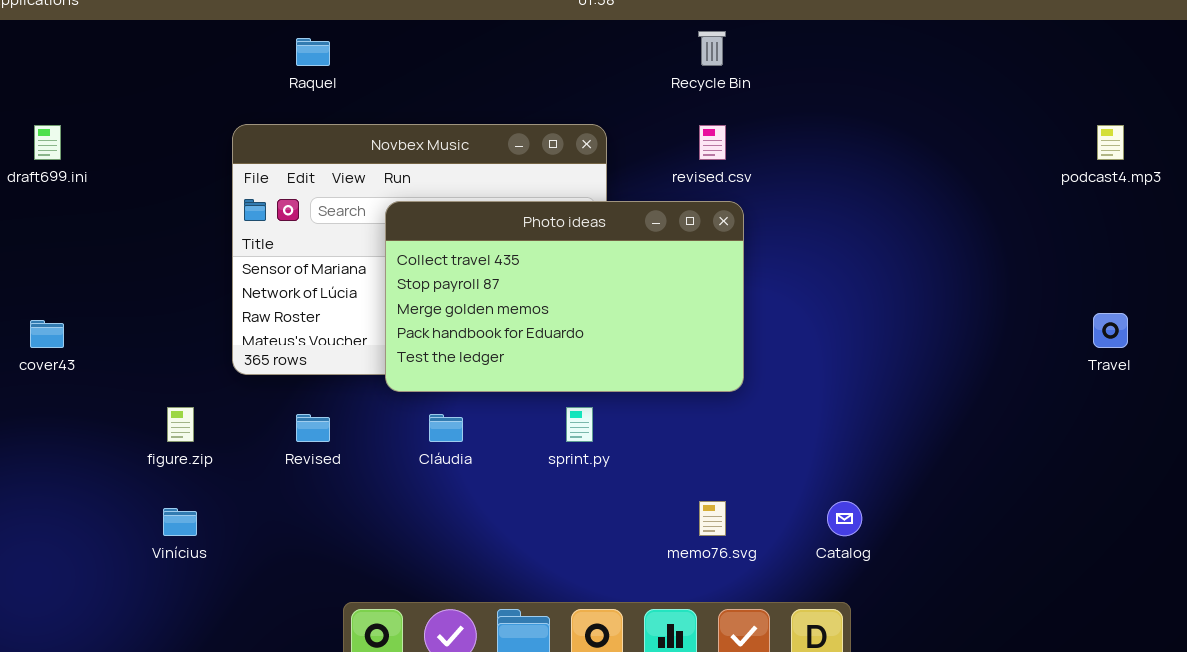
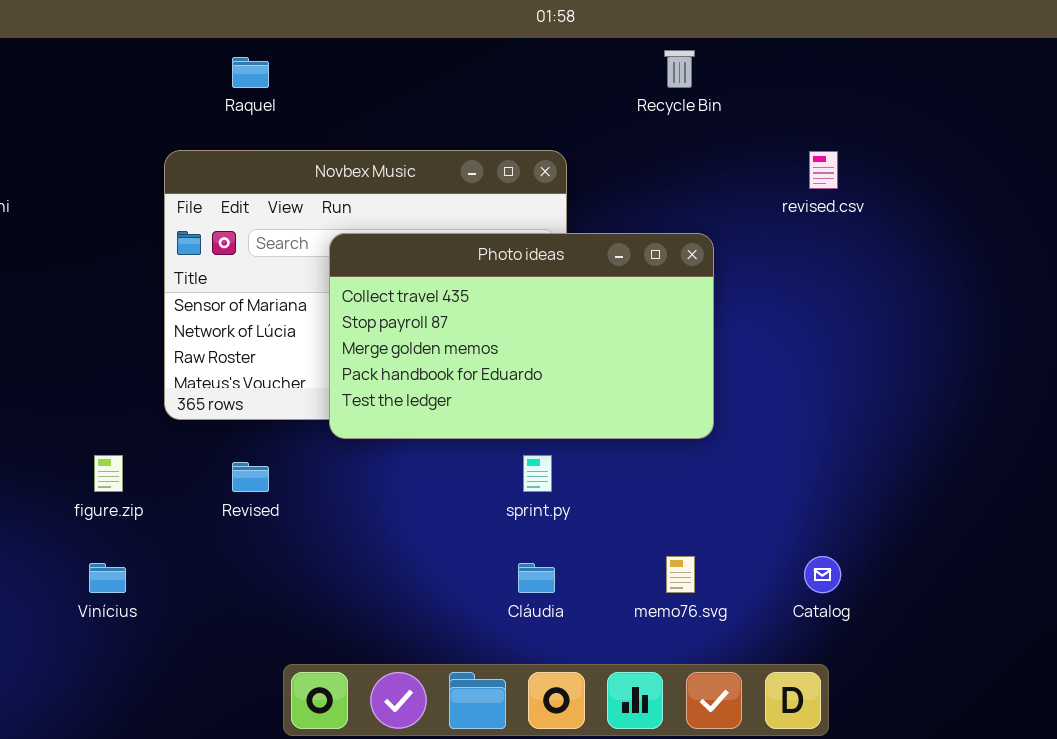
revised.csv: [699,125,726,160] -> [809,151,838,189], moved
Cláudia: [429,414,463,442] -> [518,563,555,593], moved

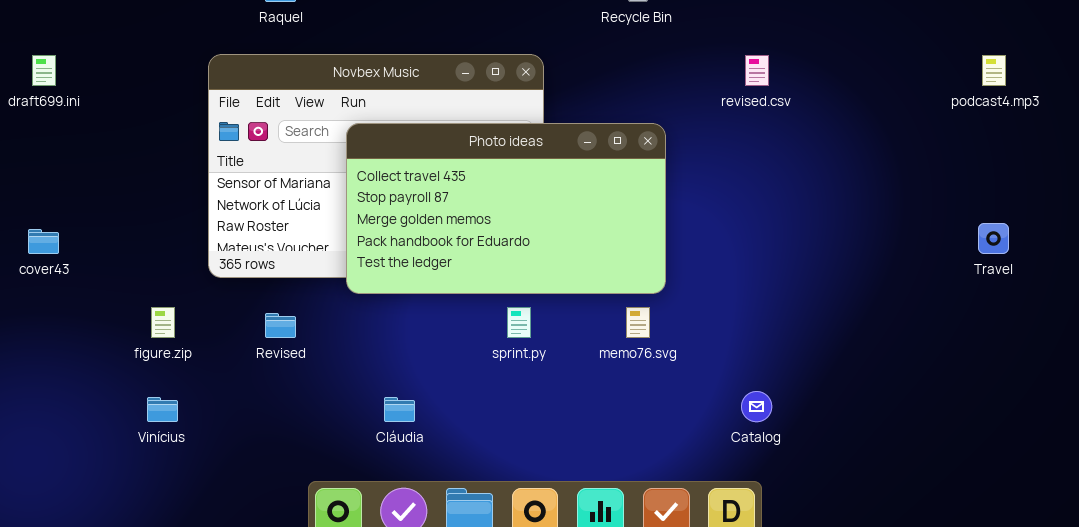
memo76.svg: [666,556,695,593] -> [626,307,650,338], moved
Cláudia: [518,563,555,593] -> [384,397,415,422], moved

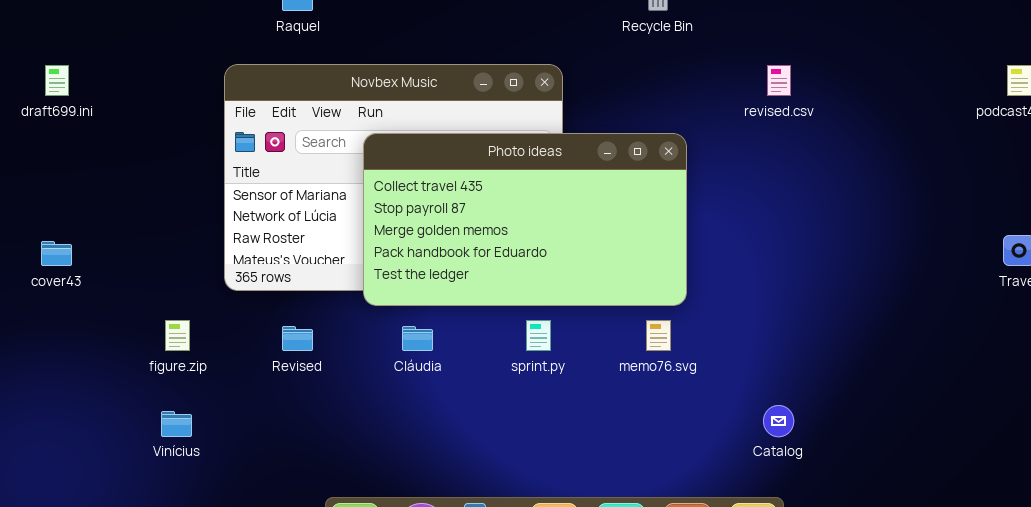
Cláudia: [384,397,415,422] -> [402,326,433,351], moved

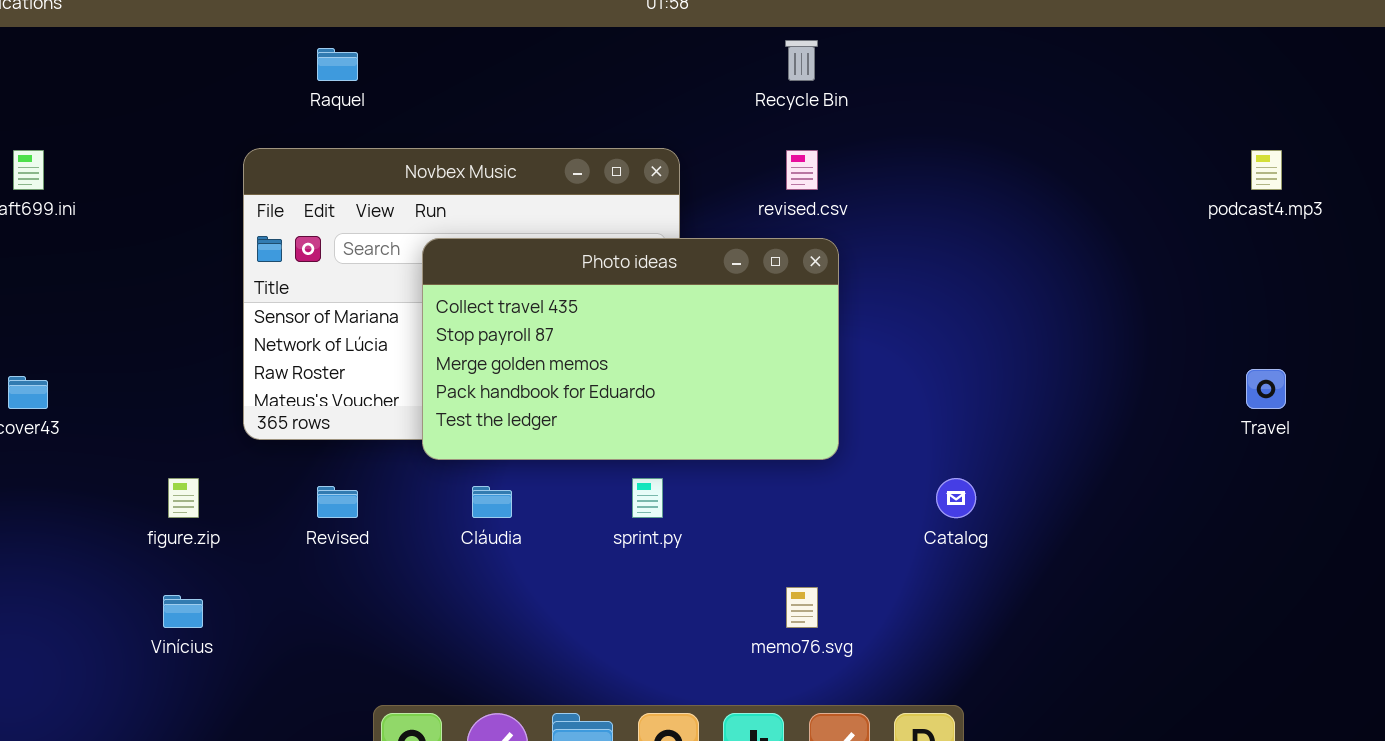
revised.csv: [767,65,791,96] -> [786,150,818,190], moved
memo76.svg: [646,320,671,351] -> [786,587,818,628], moved
Catalog: [763,405,794,437] -> [936,478,976,518], moved

